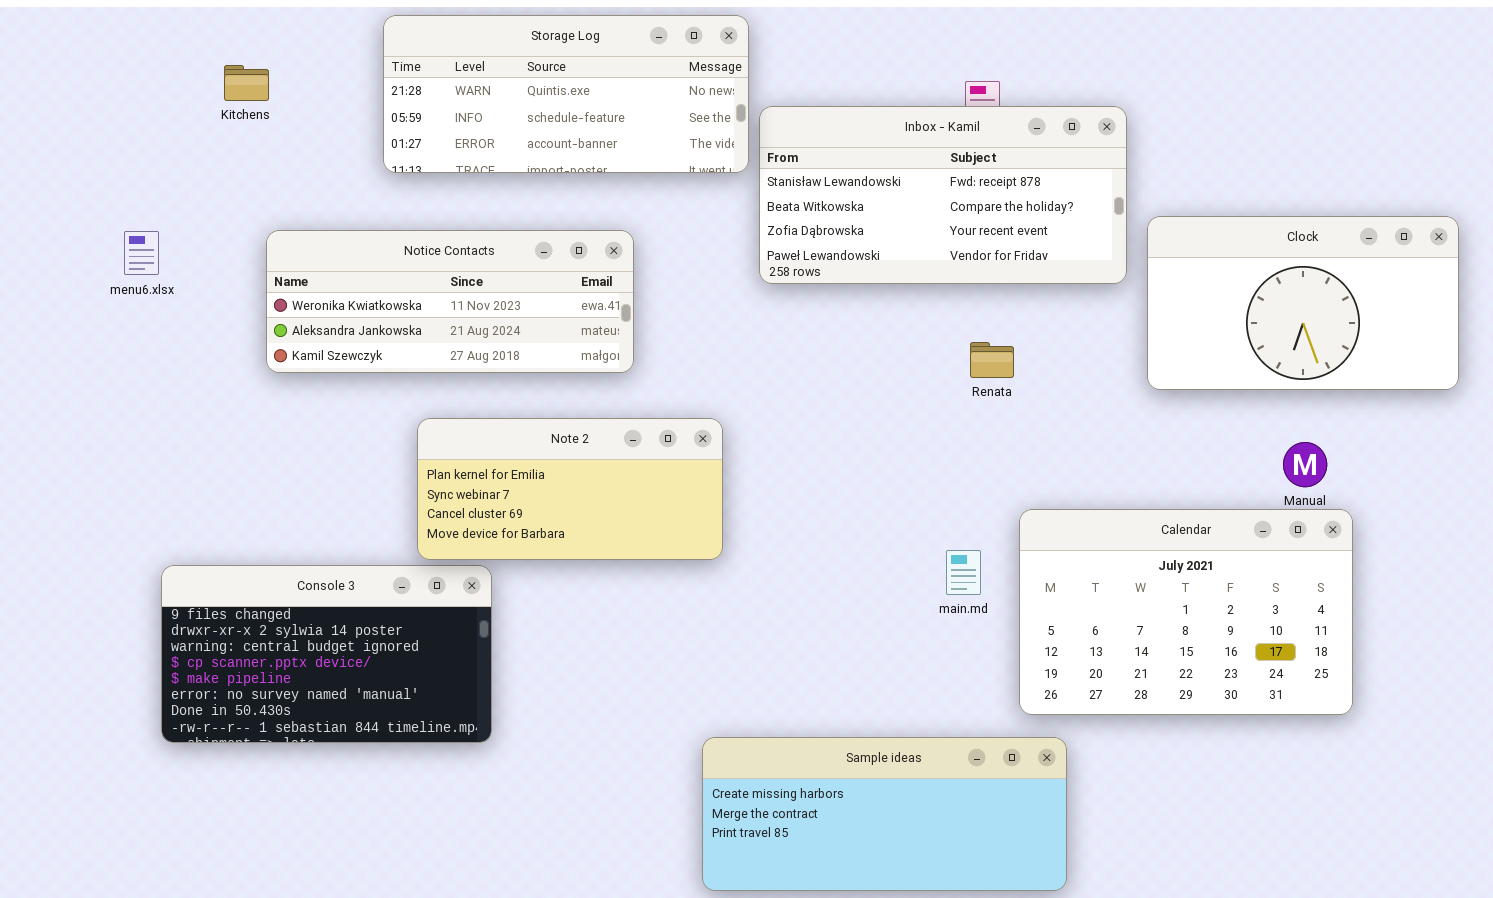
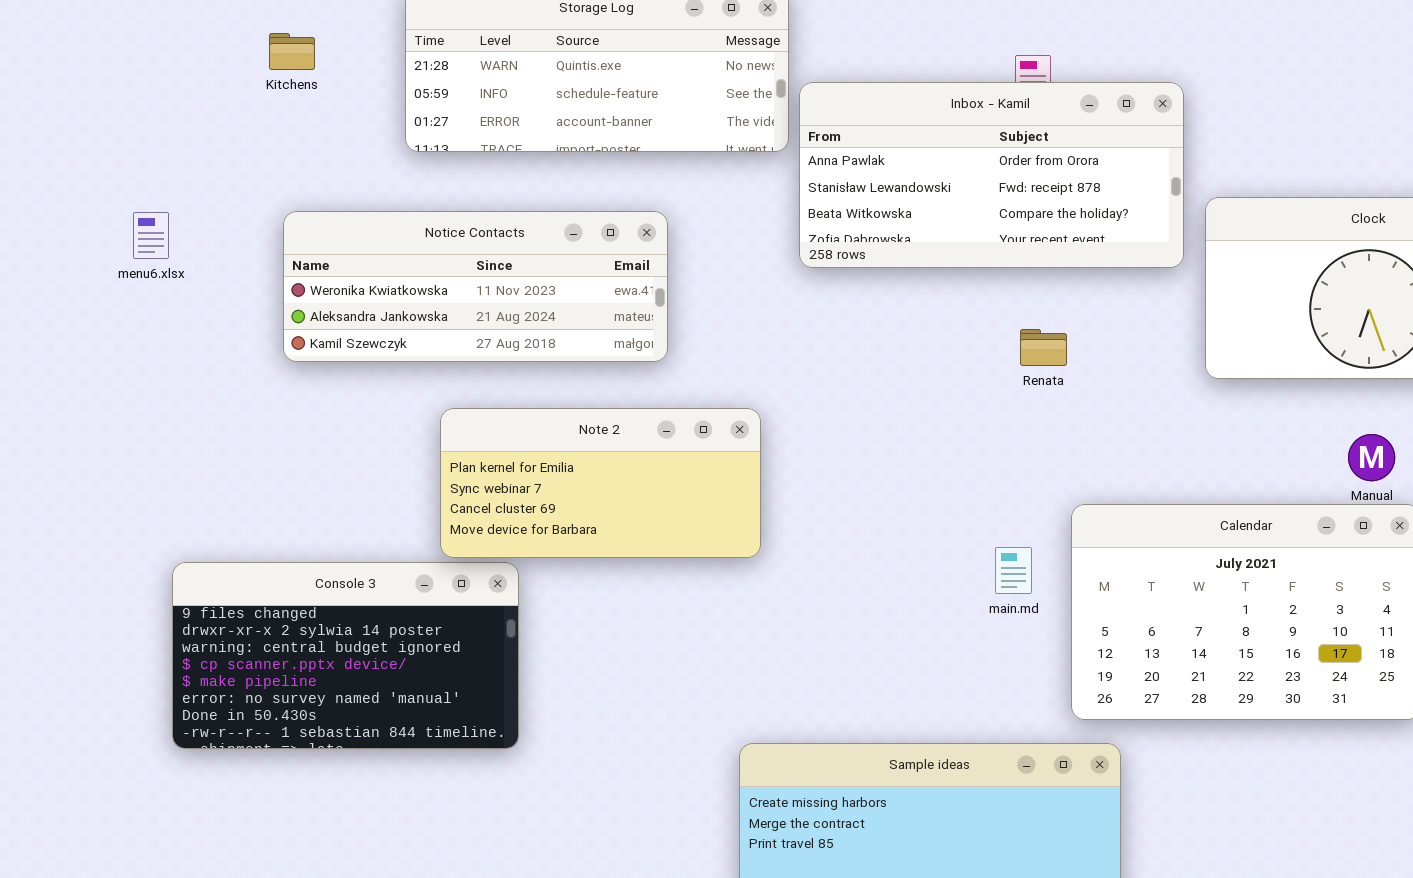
Kitchens: [224,65,269,101] -> [269,33,315,70], moved
Inbox - Kamil: [759,106,1127,284] -> [799,82,1184,268], scrolled up 1 row

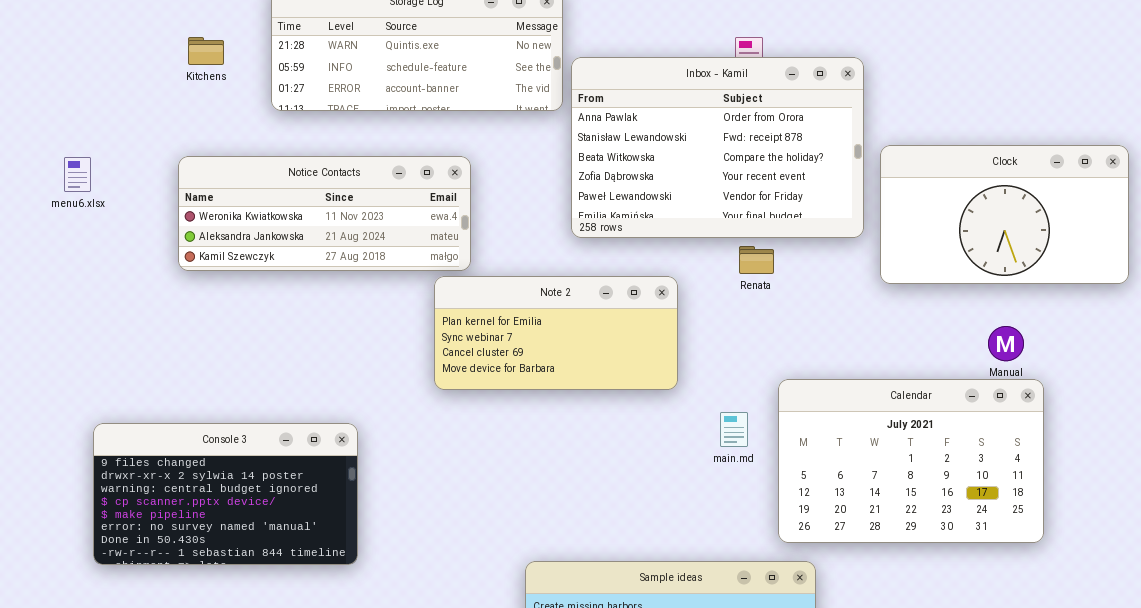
Kitchens: [269,33,315,70] -> [188,37,224,65], moved
Inbox - Kamil: [799,82,1184,268] -> [571,57,864,238], resized
Note 2: [440,408,761,558] -> [434,276,678,390], moved

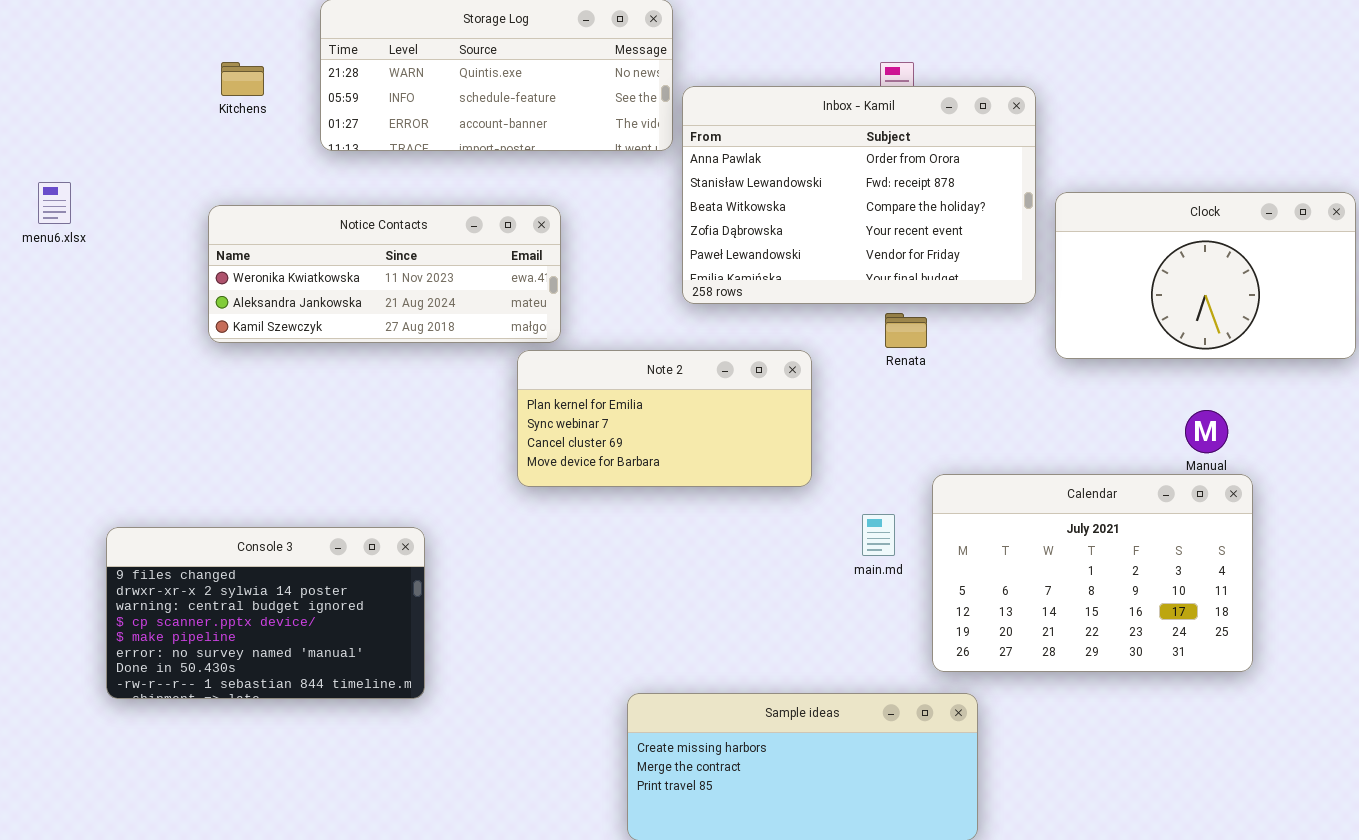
menu6.xlsx: [64,157,91,192] -> [38,182,71,224], moved

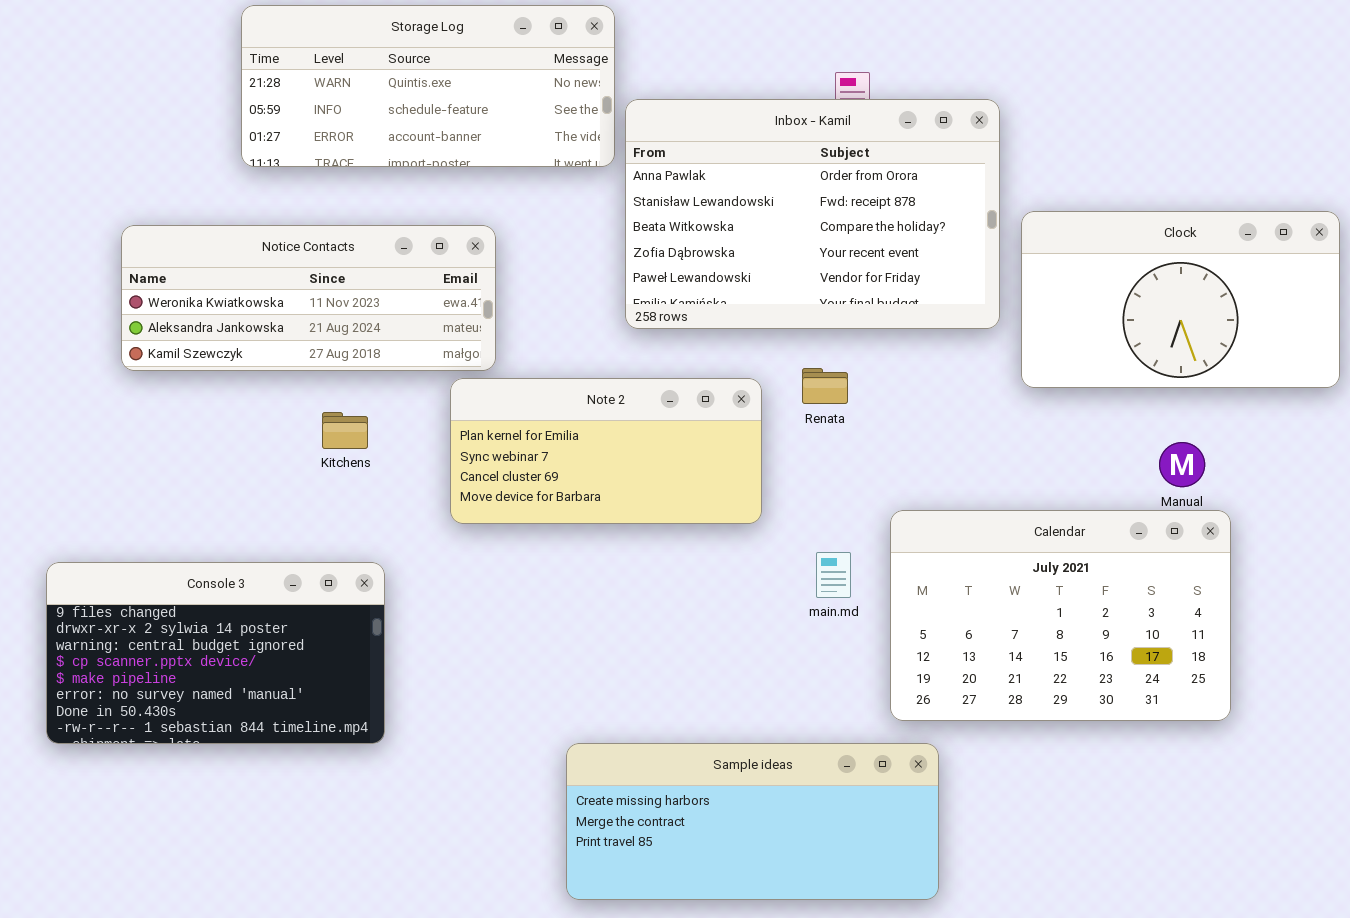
Kitchens: [221,62,264,96] -> [322,412,368,449], moved
Renata: [885,313,927,348] -> [802,368,848,404], moved
Console 3: [106,527,425,699] -> [46,562,385,744], moved

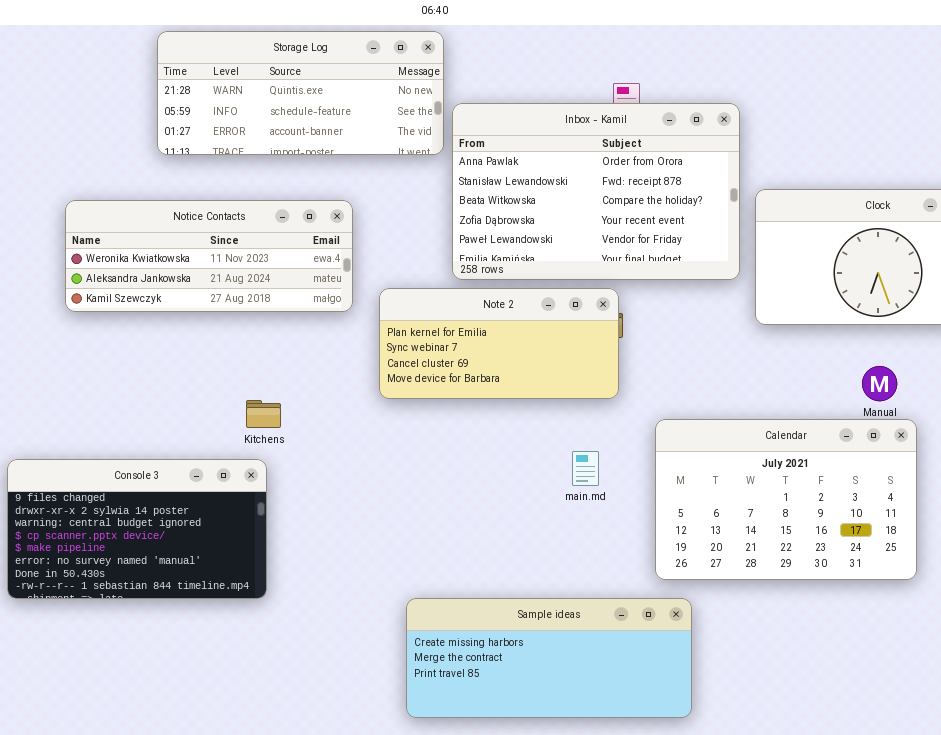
Note 2: [450,378,762,524] -> [379,288,619,399], moved
Kitchens: [322,412,368,449] -> [246,400,281,428], moved
main.md: [816,552,851,598] -> [572,451,599,486], moved

